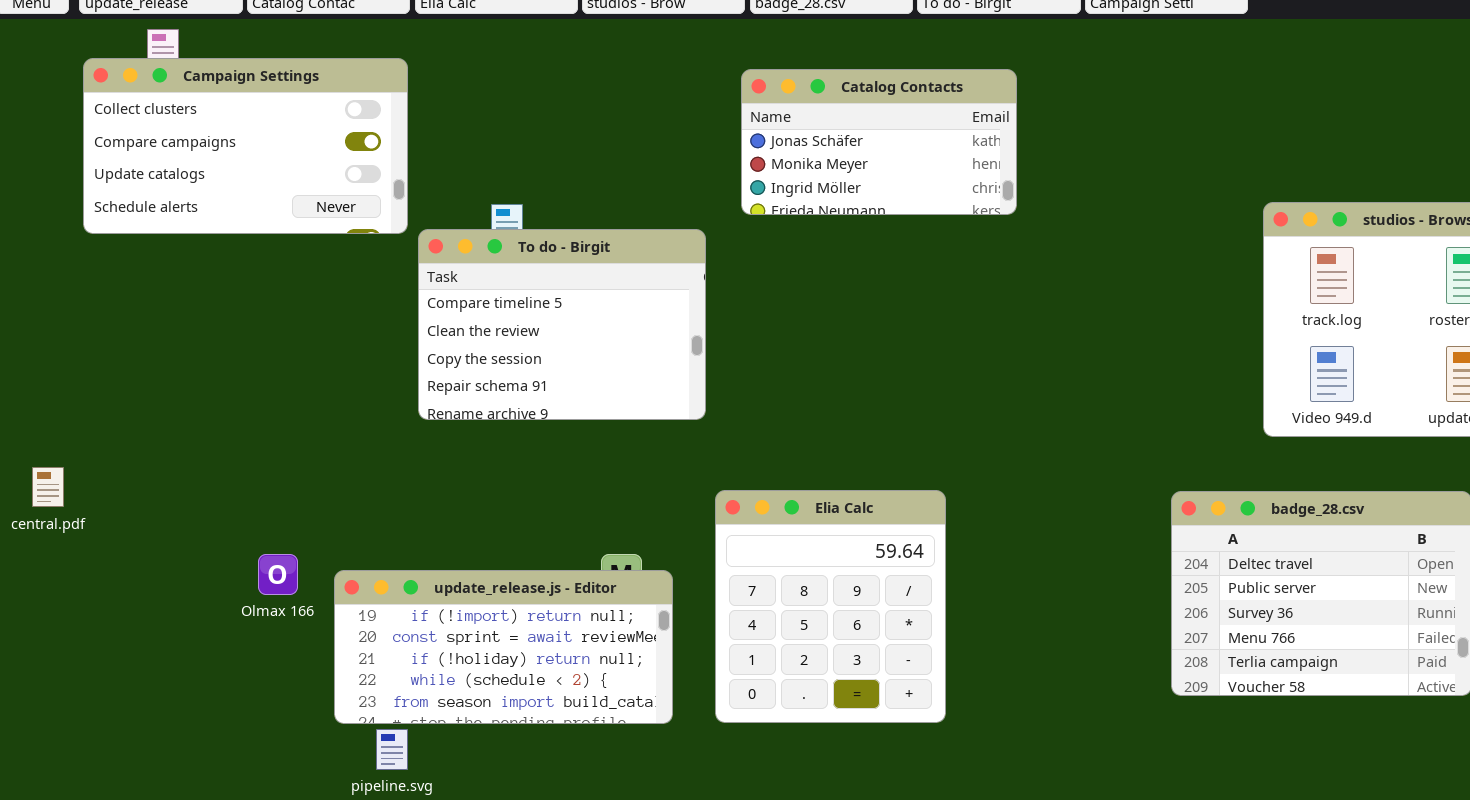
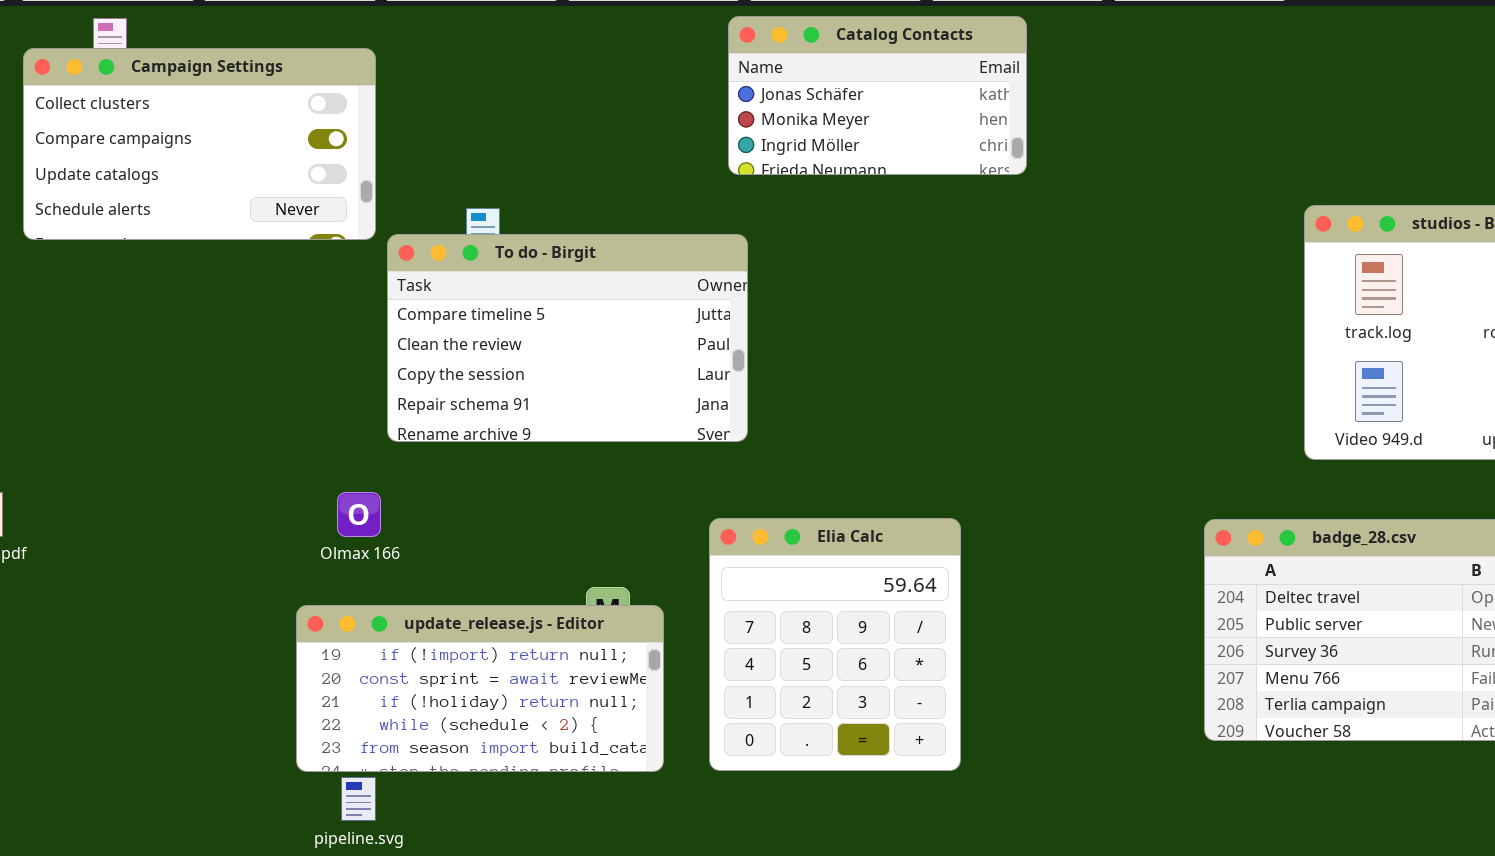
Catalog Contacts: [741,69,1017,215] -> [728,16,1027,175], moved
To do - Birgit: [418,229,706,420] -> [387,234,748,442], resized
Olmax 166: [258,554,298,595] -> [337,492,381,537], moved

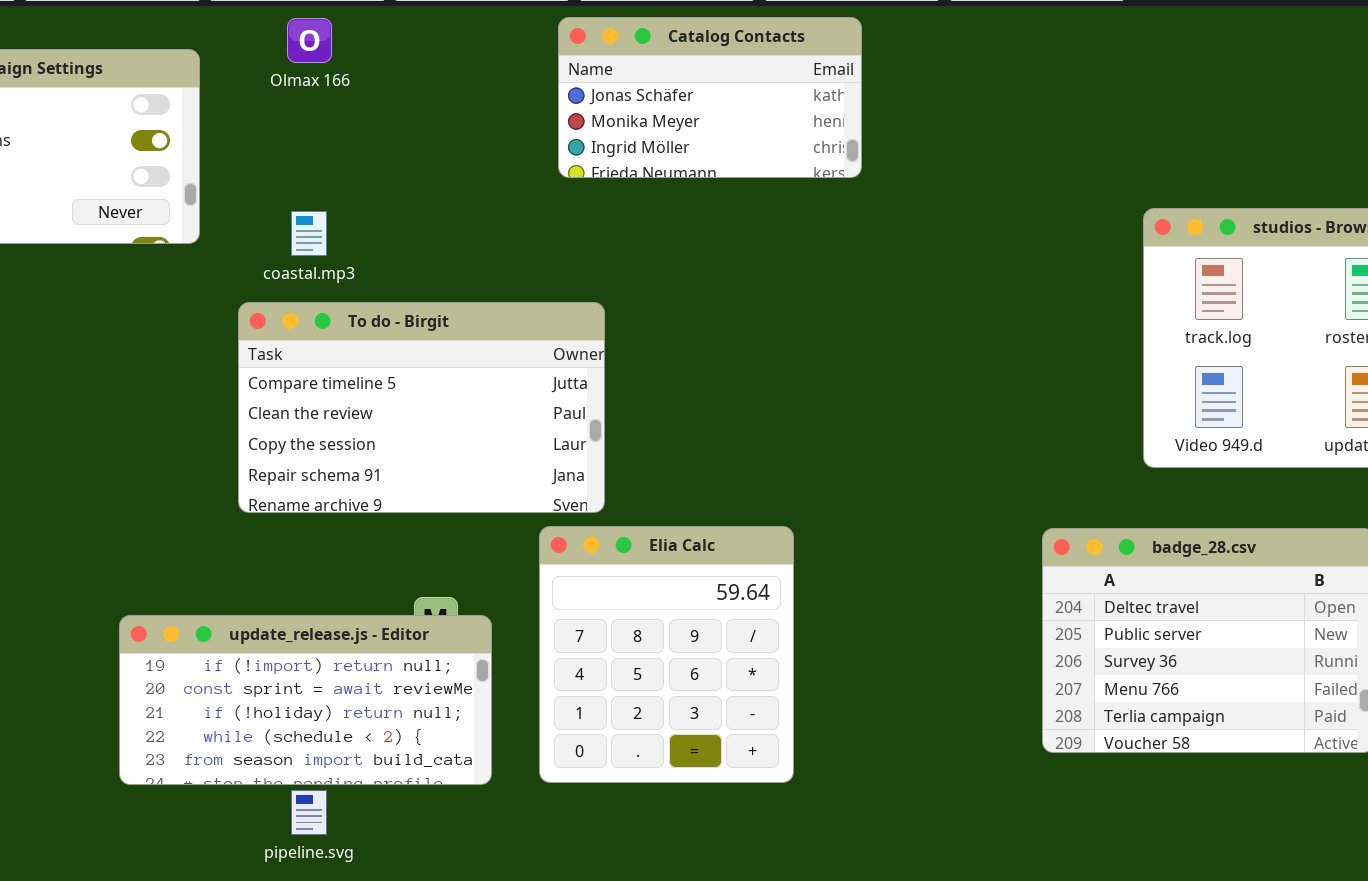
To do - Birgit: [387,234,748,442] -> [238,302,605,513], moved
Olmax 166: [337,492,381,537] -> [287,18,332,63], moved
pipeline.svg: [341,777,376,821] -> [291,790,327,835], moved

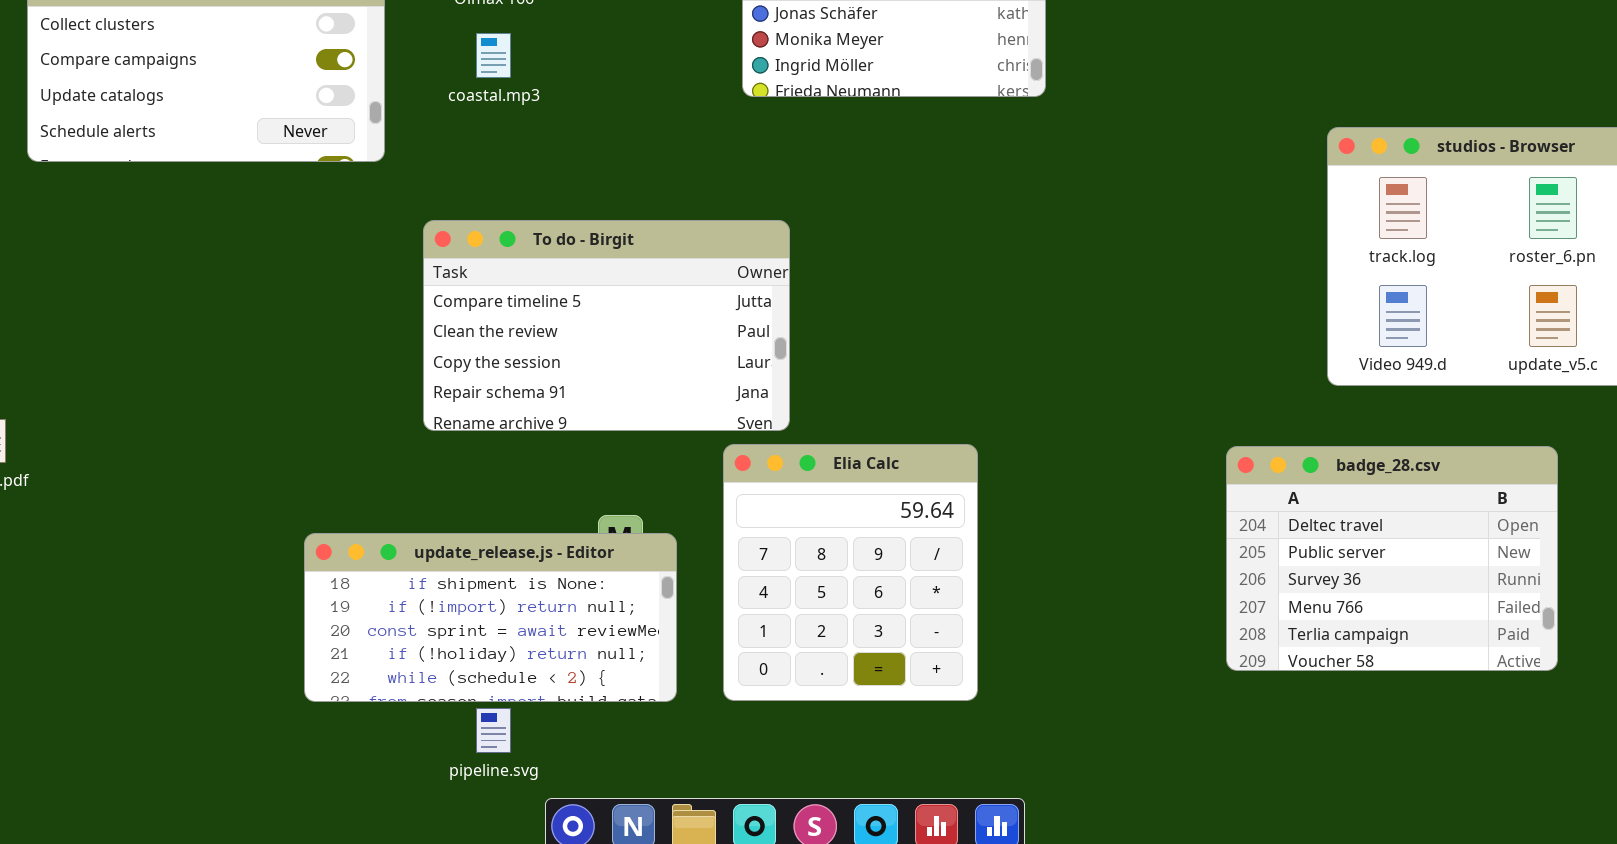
coastal.mp3: [291,211,327,256] -> [476,33,511,78], moved
update_release.js - Editor: [119,615,492,785] -> [304,533,677,702], scrolled up 1 row

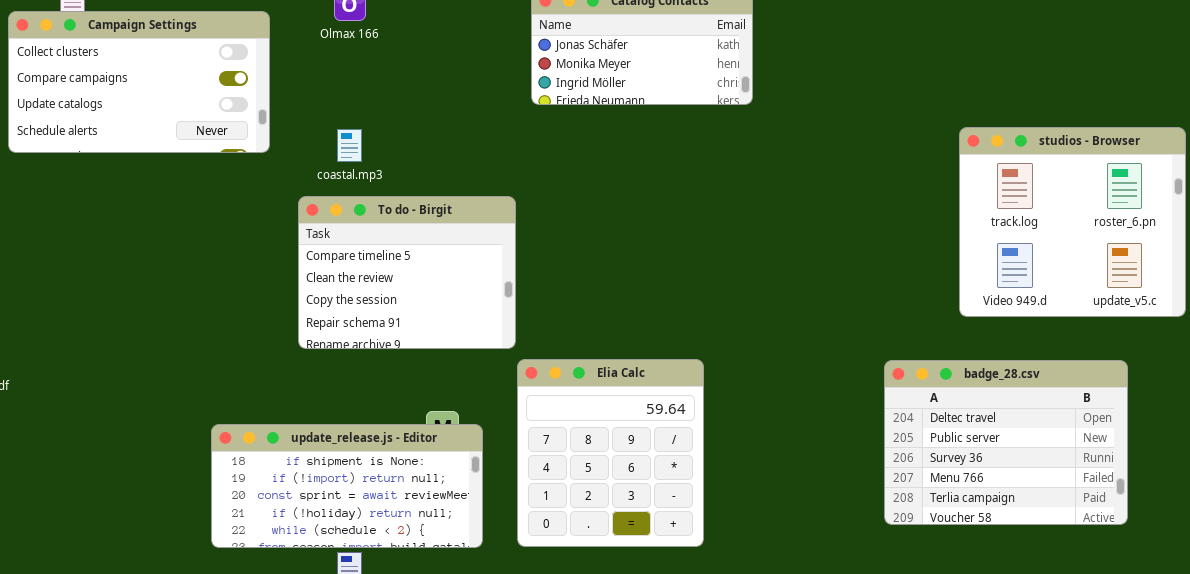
coastal.mp3: [476,33,511,78] -> [337,129,362,162], moved
To do - Birgit: [423,220,790,431] -> [298,196,516,349], resized

